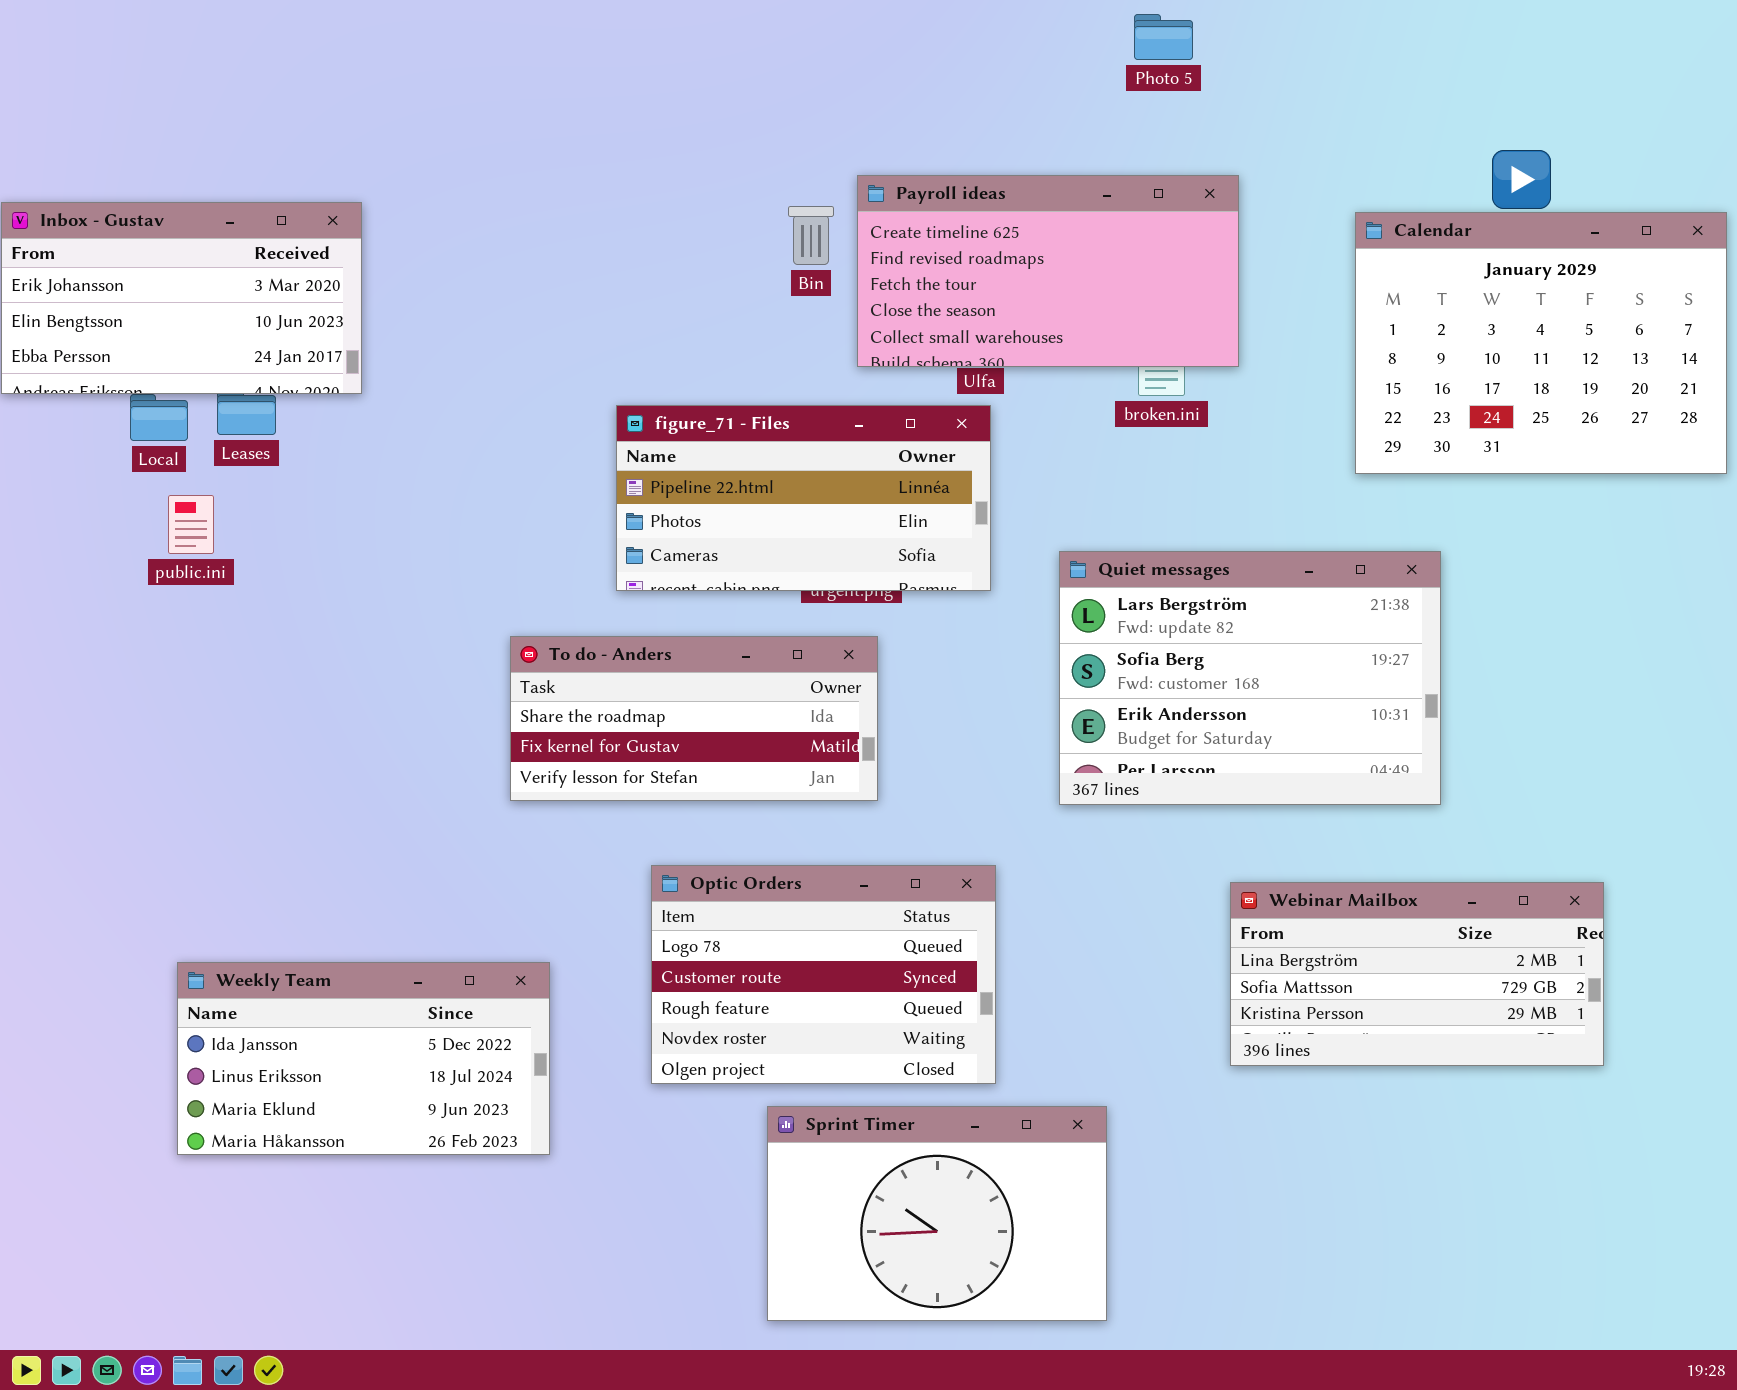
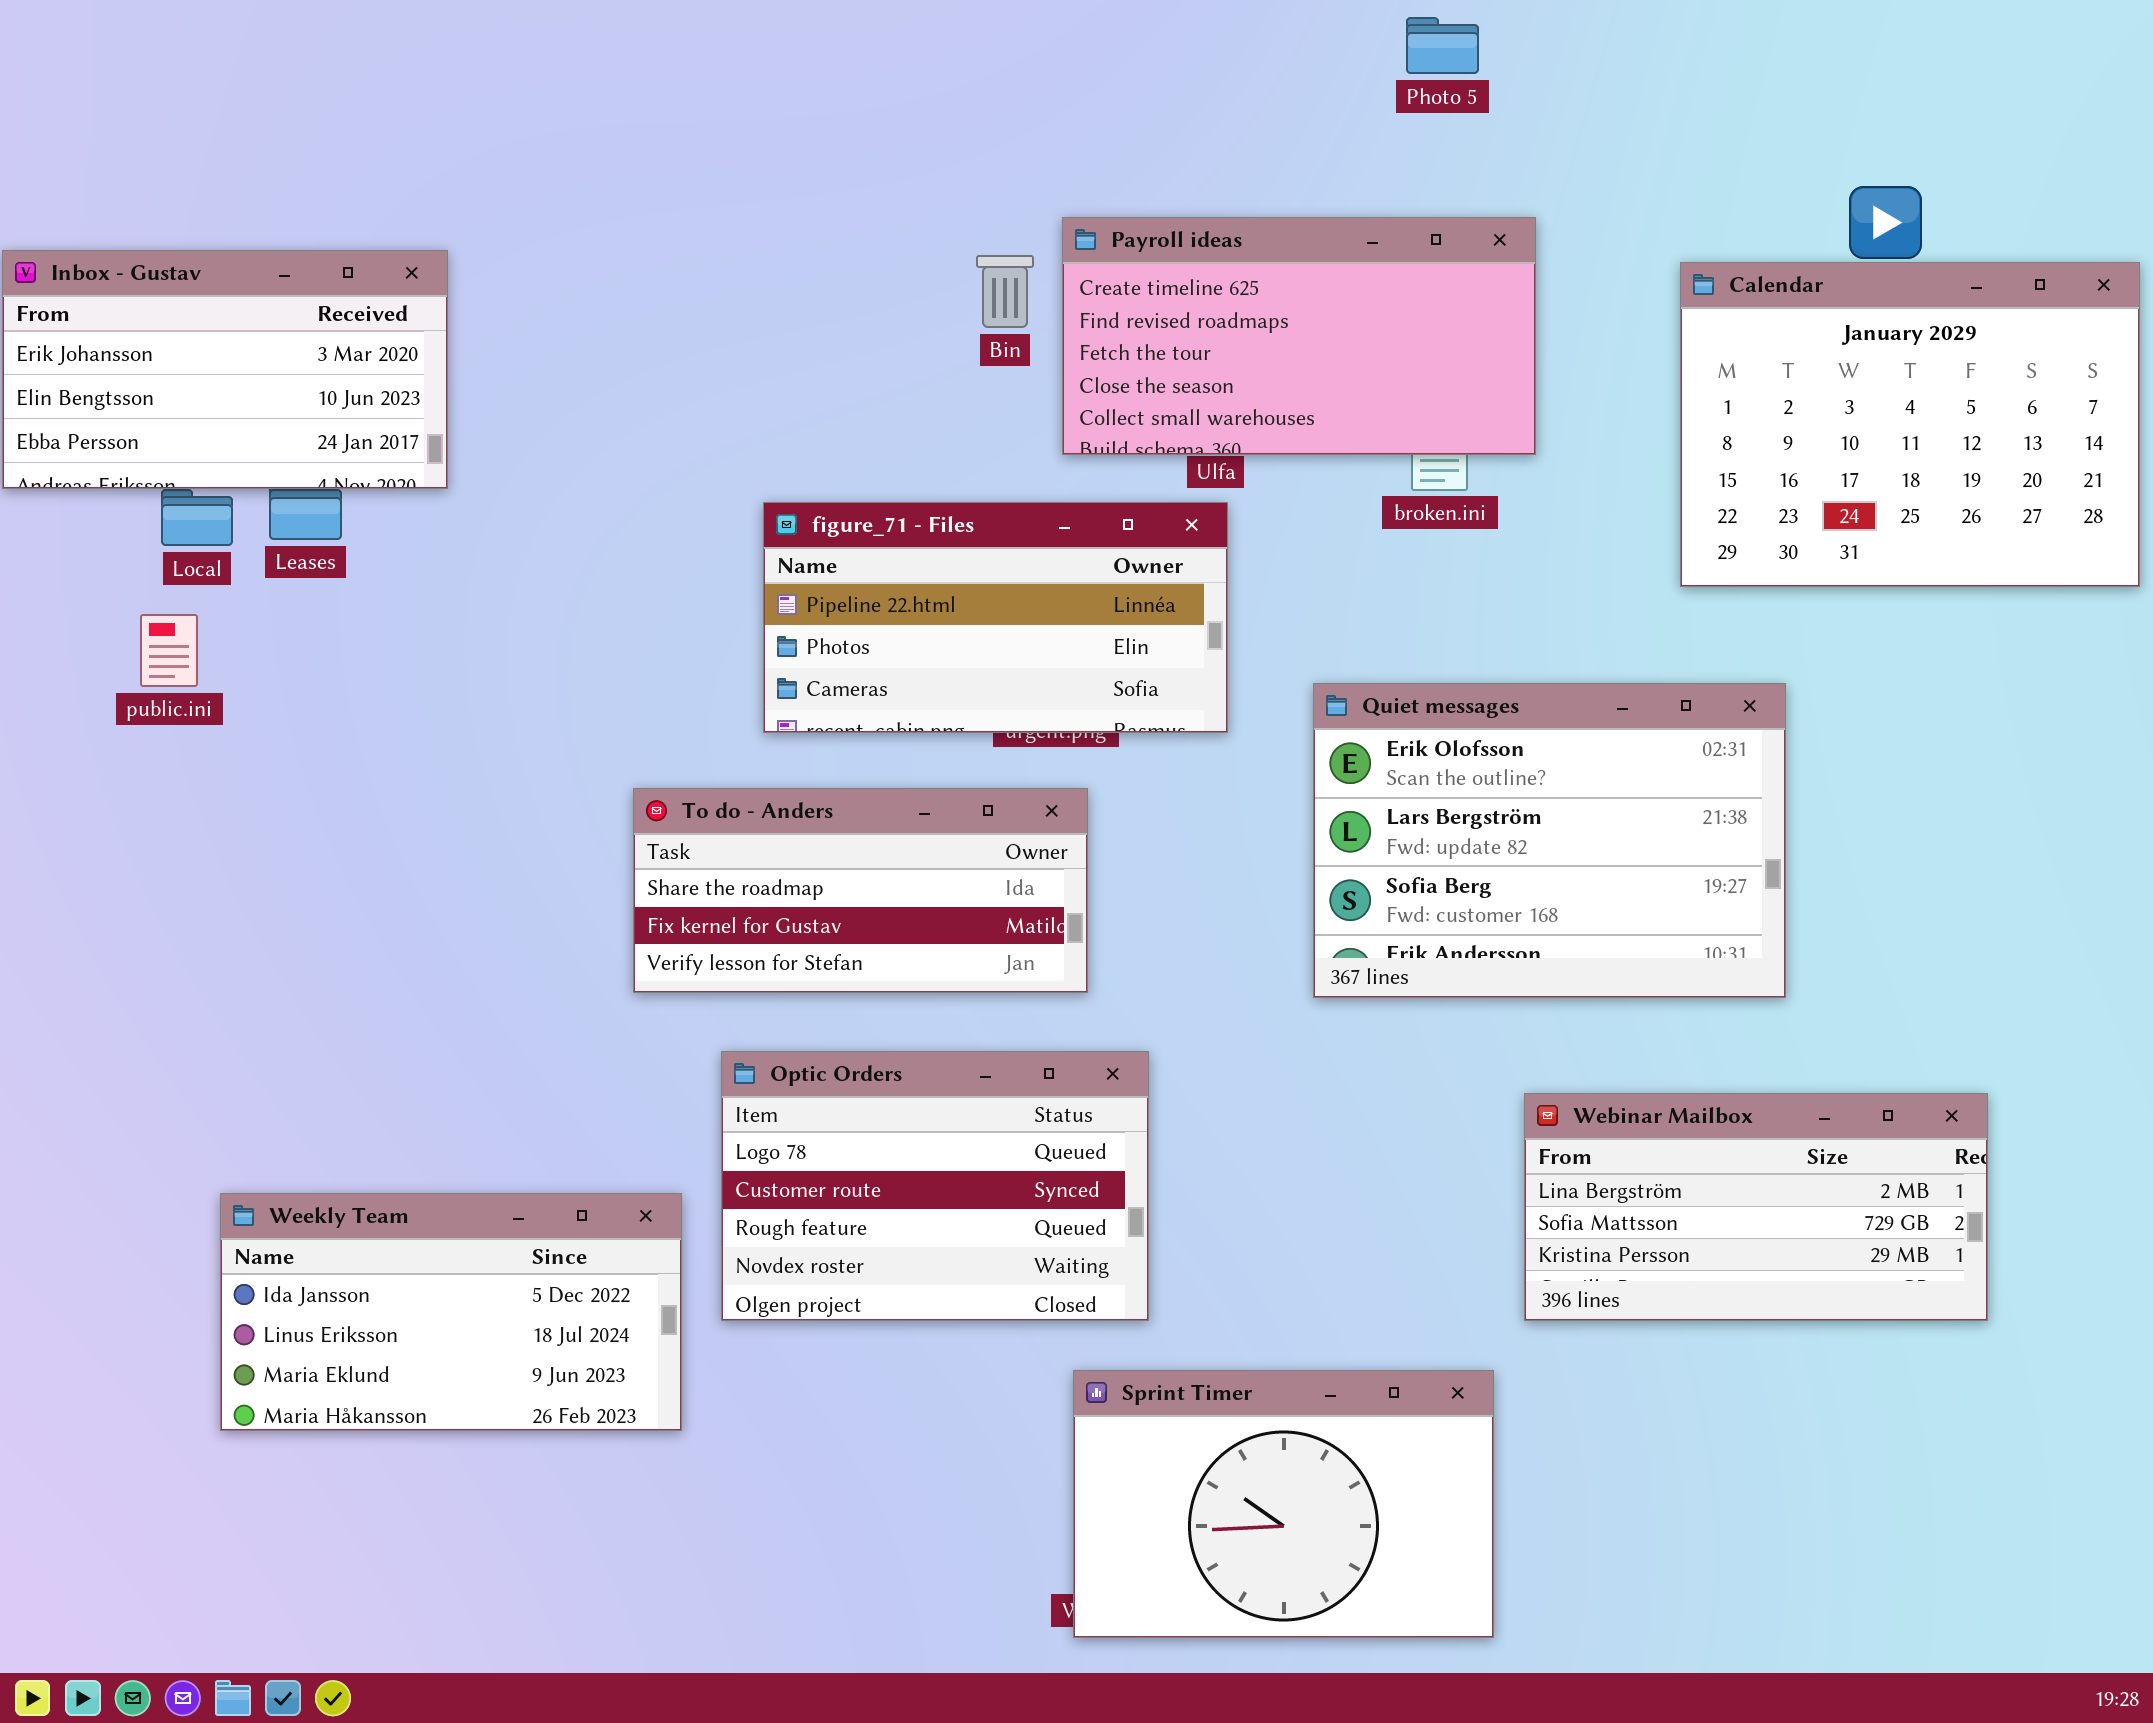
public.ini: [168,495,214,554] -> [140,614,198,687], moved
Quiet messages: [1059,551,1441,805] -> [1313,683,1786,998], scrolled up 1 row
Optic Orders: [651,865,996,1084] -> [721,1051,1149,1321], moved
Sprint Timer: [767,1106,1107,1321] -> [1073,1370,1494,1638], moved

